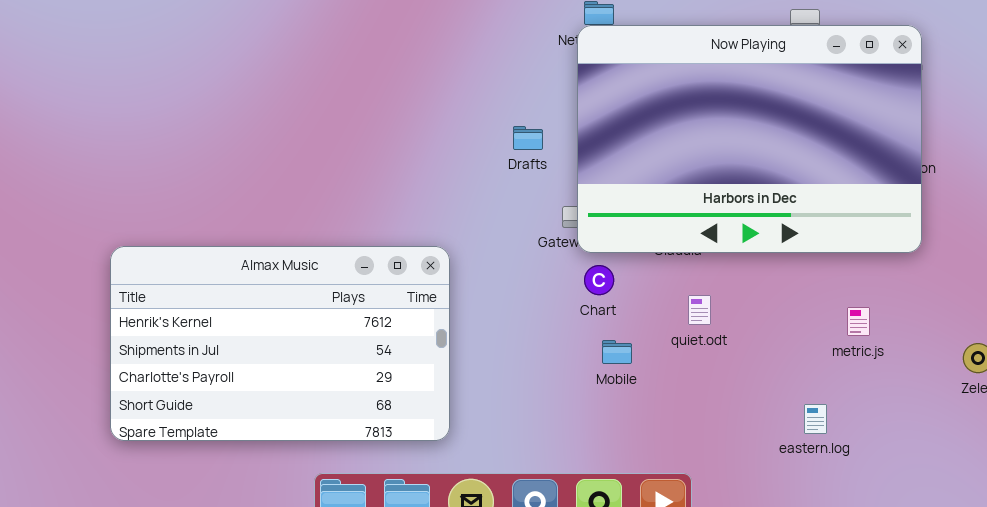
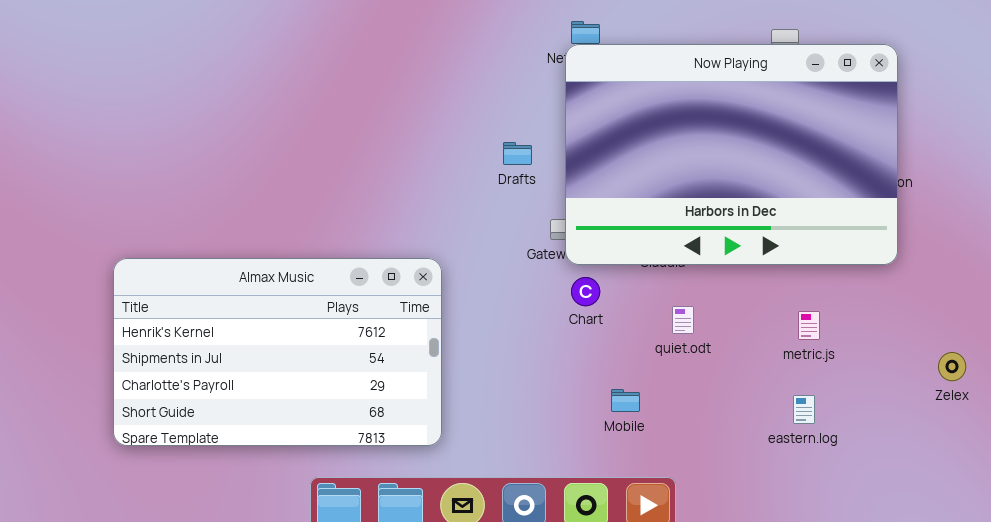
metric.js: [847,307,870,336] -> [798,311,820,340], moved
Mobile: [602,340,632,364] -> [611,389,640,412], moved
eastern.log: [804,404,827,434] -> [793,395,815,424], moved

